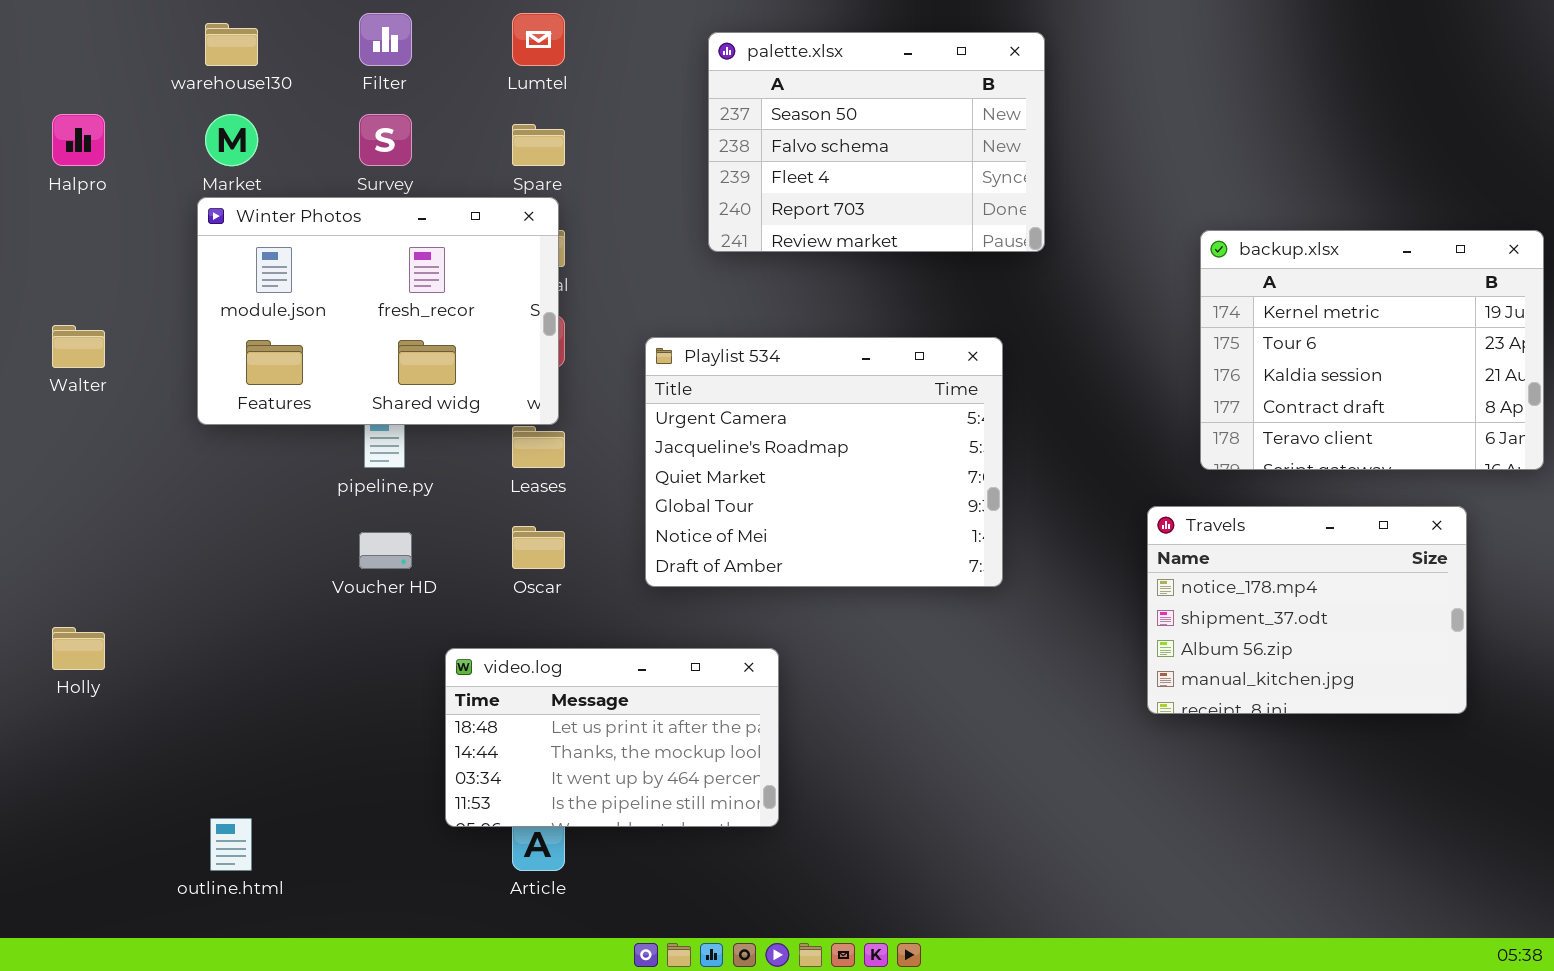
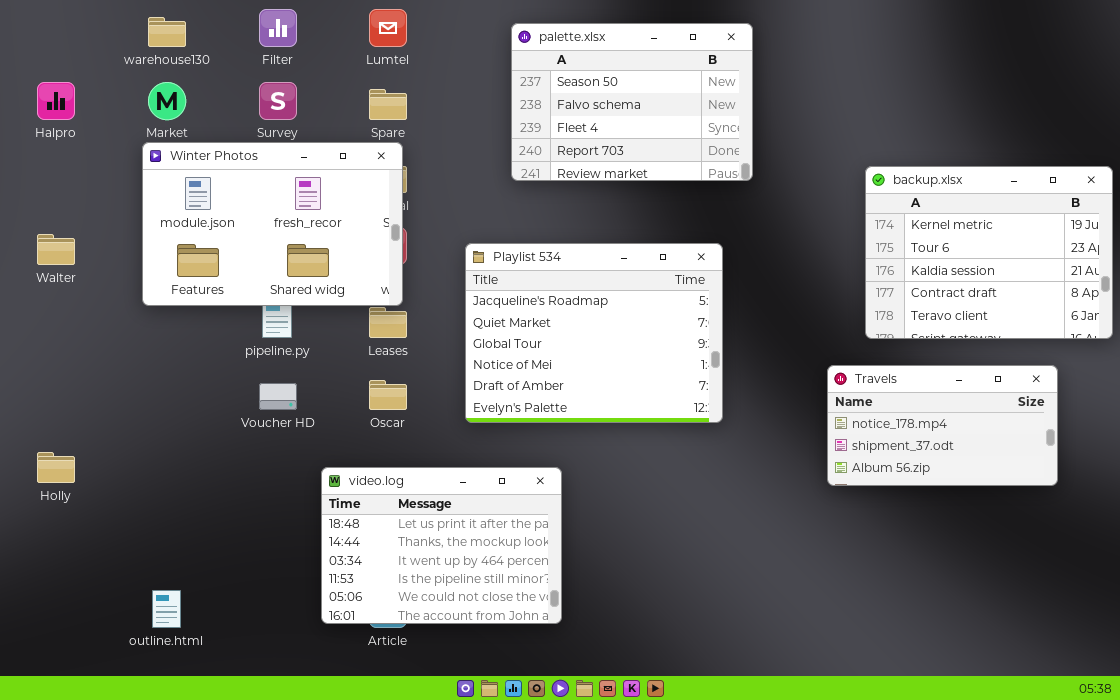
Playlist 534: [645,337,1003,587] -> [465,243,723,423], scrolled down 1 row
Travels: [1147,506,1467,714] -> [827,365,1058,486], resized
video.log: [445,648,779,827] -> [321,467,562,624], resized

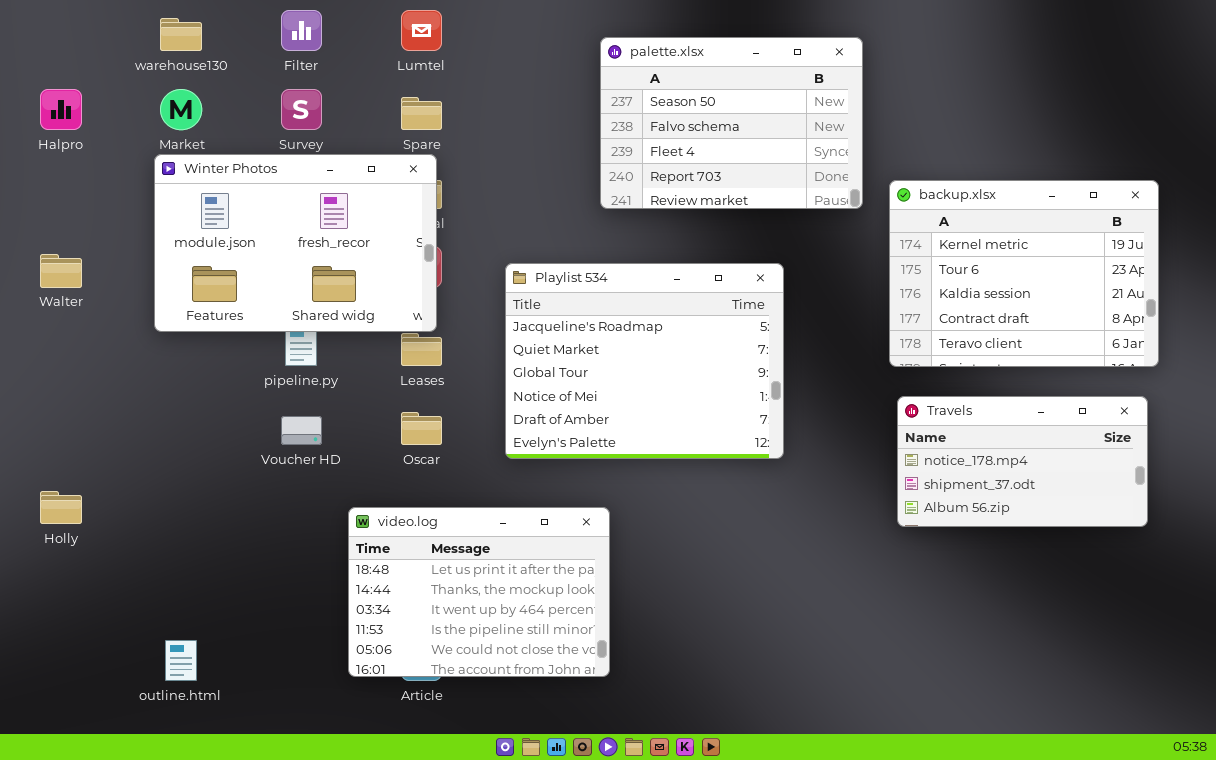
palette.xlsx: [511,23,753,181] -> [600,37,863,209], moved
backup.xlsx: [865,166,1113,339] -> [889,180,1159,367], moved

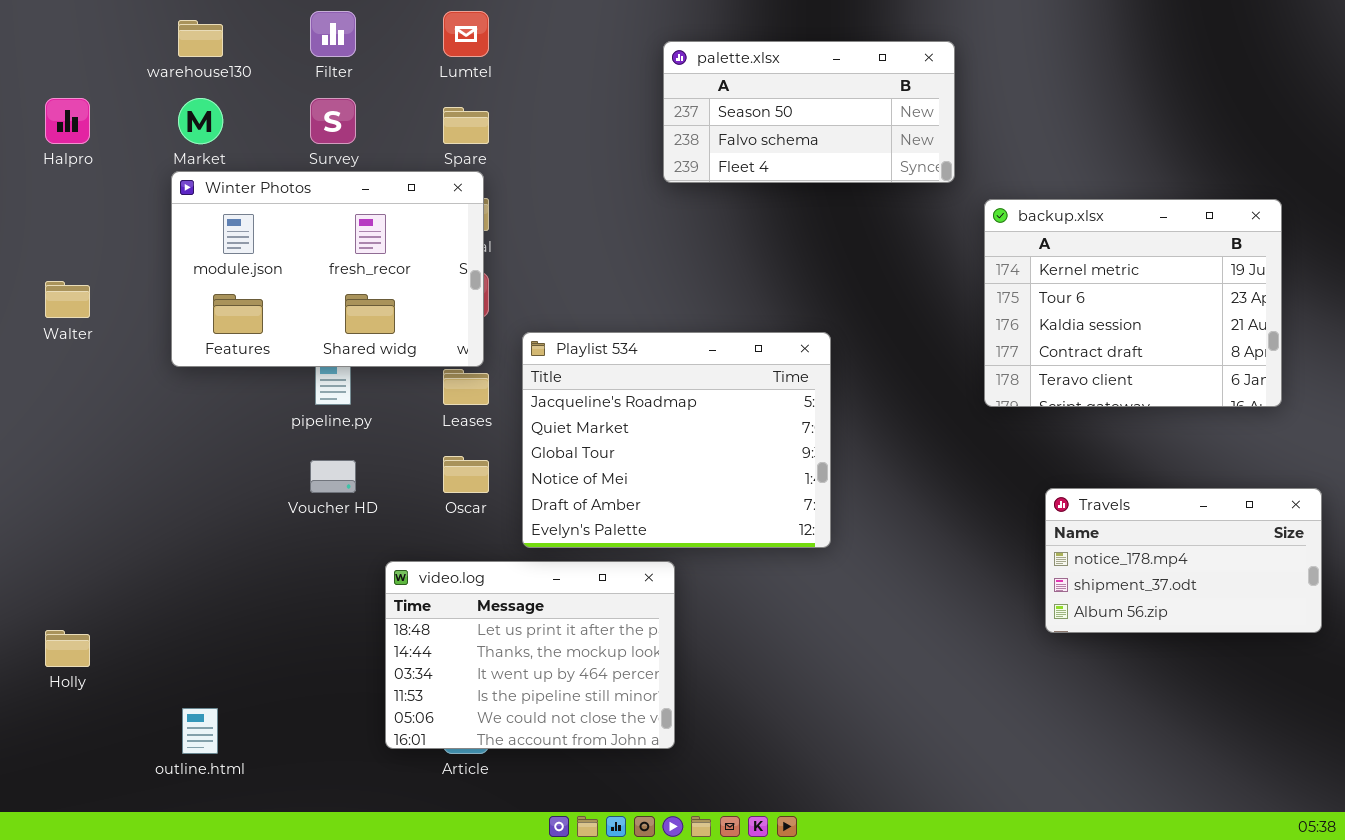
palette.xlsx: [600,37,863,209] -> [663,41,955,183], resized
Playlist 534: [505,263,784,459] -> [522,332,831,548], moved
Travels: [897,396,1148,527] -> [1045,488,1322,633], moved
Holly: [40,491,82,524] -> [45,630,90,667], moved

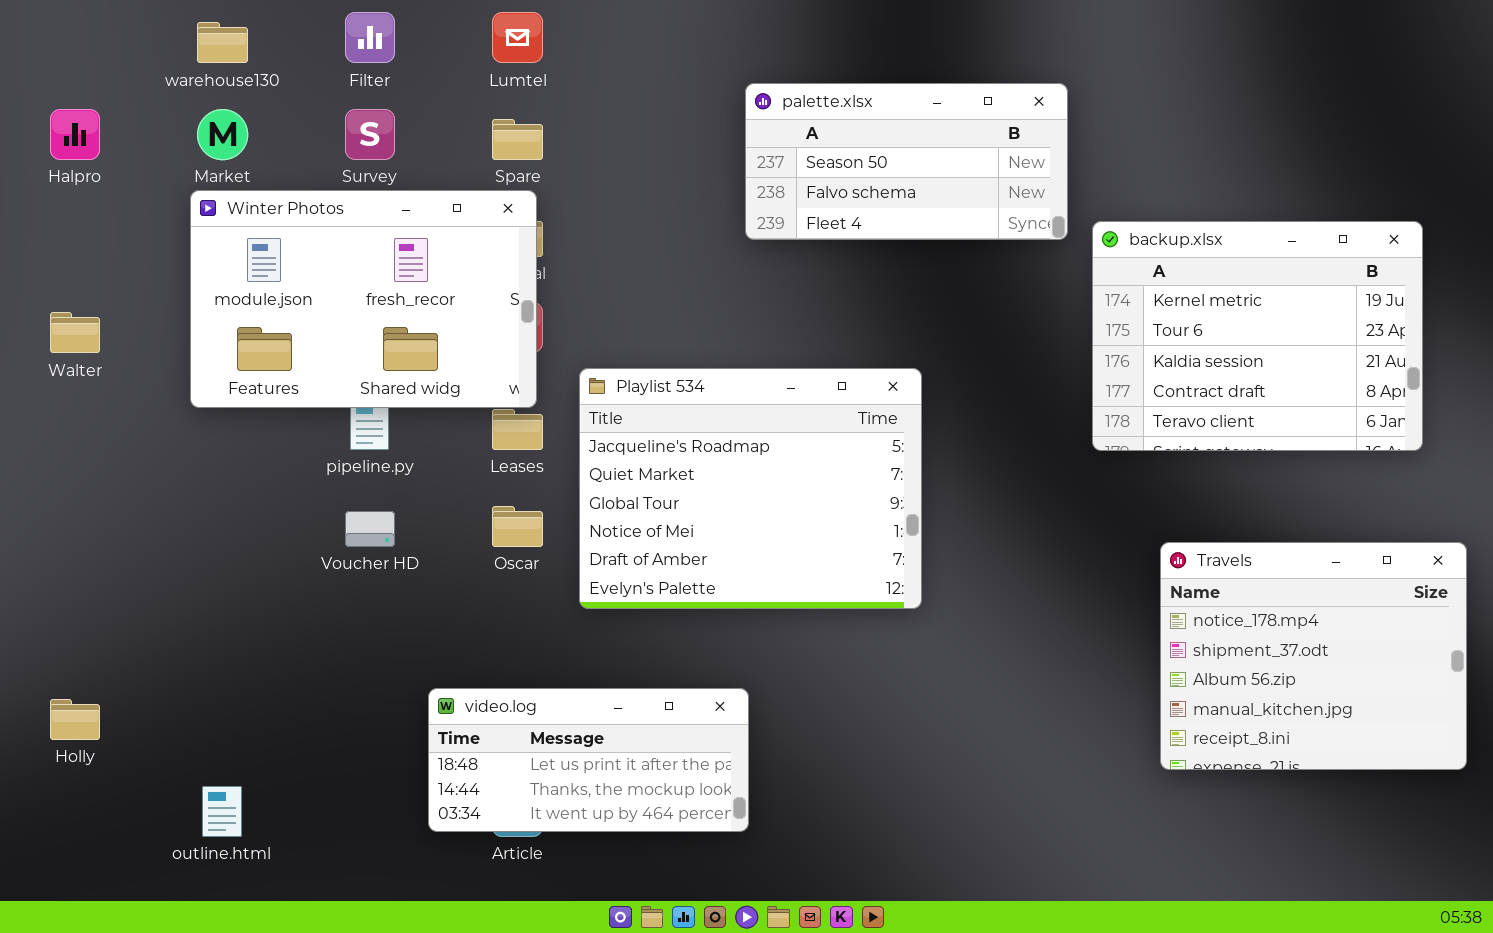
palette.xlsx: [663,41,955,183] -> [745,83,1068,240], moved
Travels: [1045,488,1322,633] -> [1160,542,1467,770], resized
video.log: [385,561,675,749] -> [428,688,749,832], resized

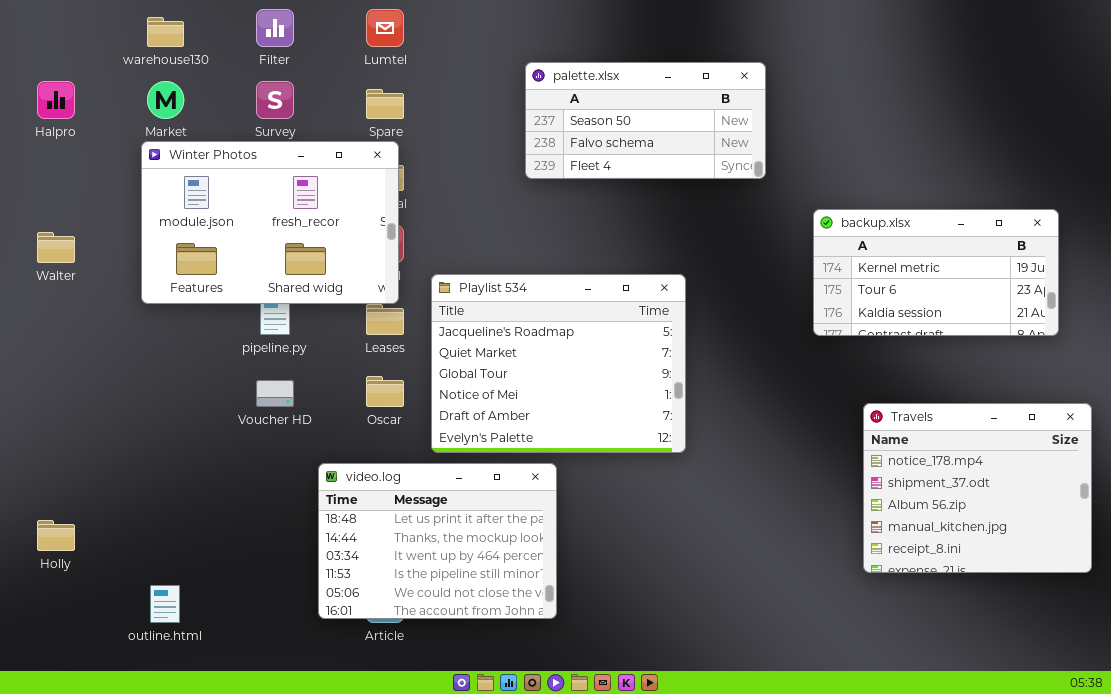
palette.xlsx: [745,83,1068,240] -> [525,62,766,179], moved
backup.xlsx: [1092,221,1423,451] -> [813,209,1059,336], resized
video.log: [428,688,749,832] -> [318,463,557,619], resized

